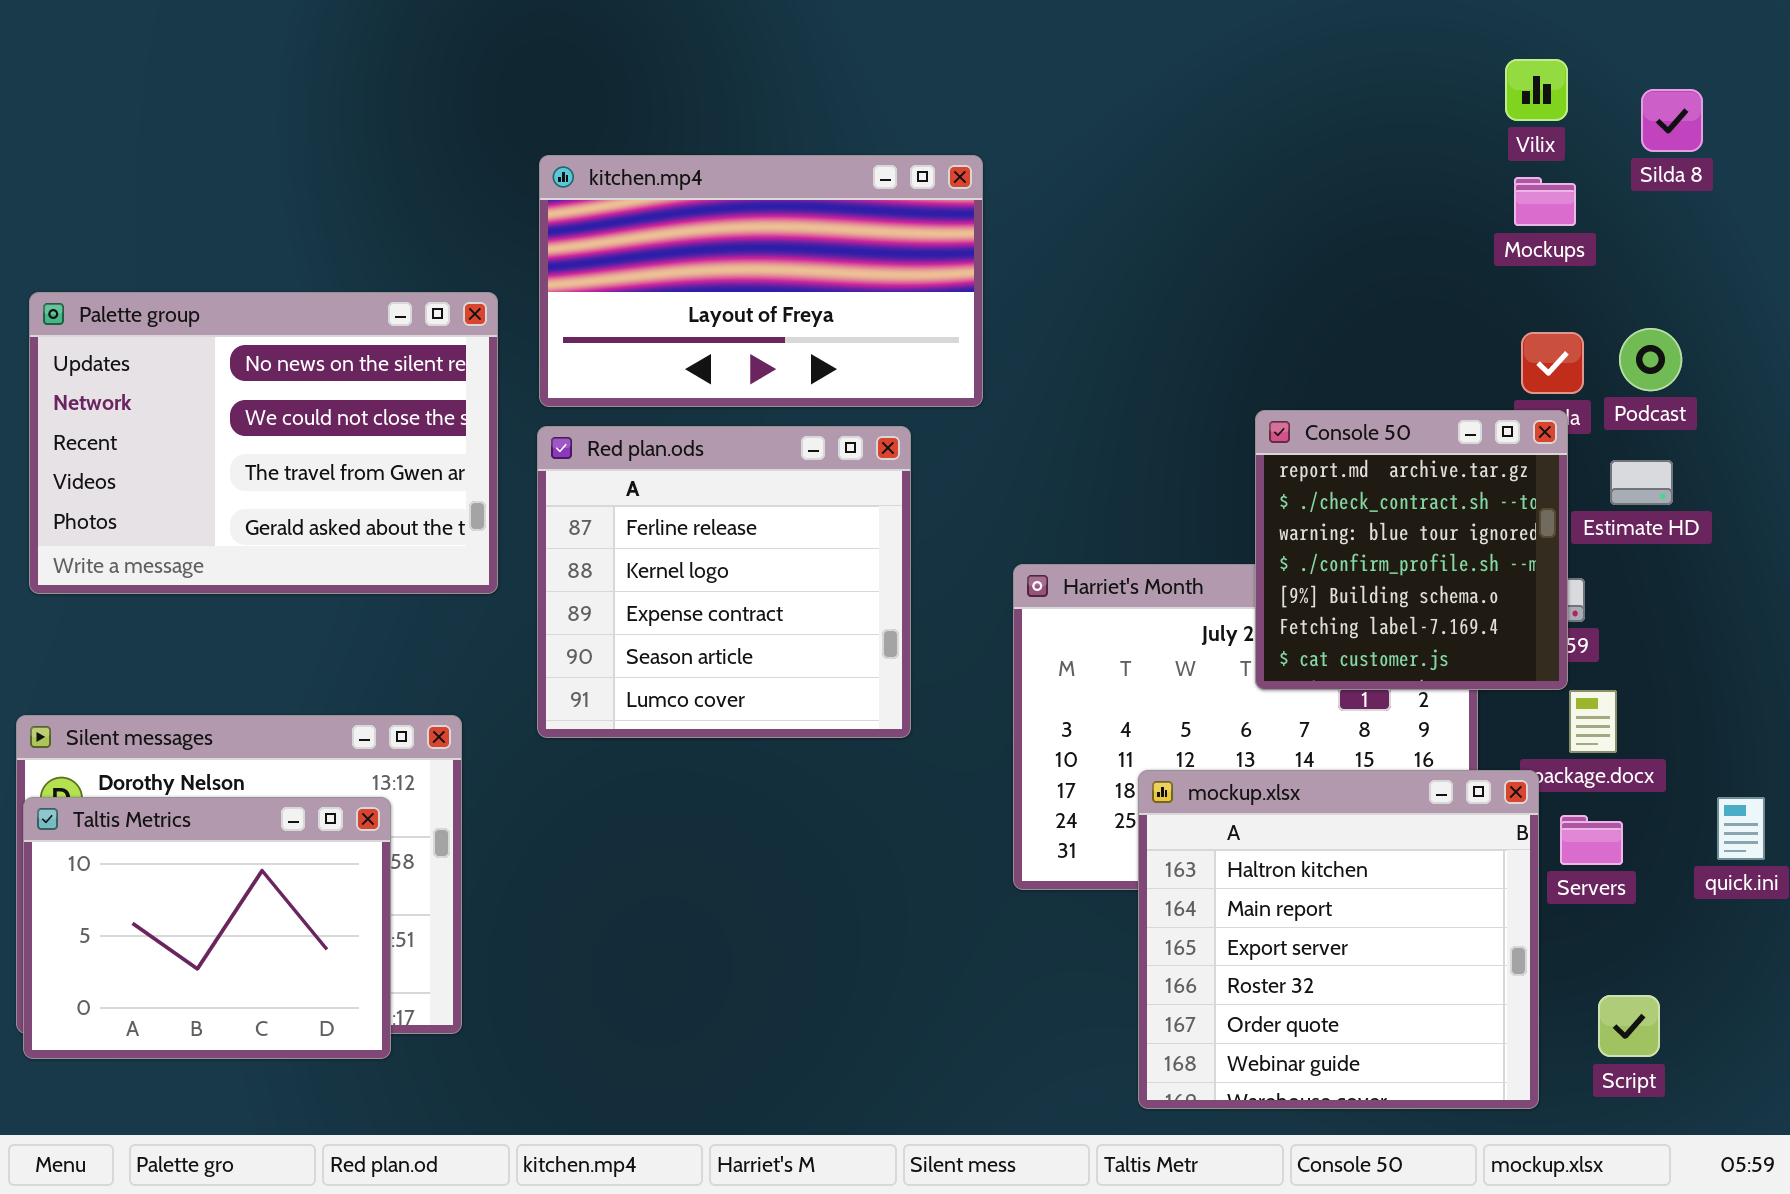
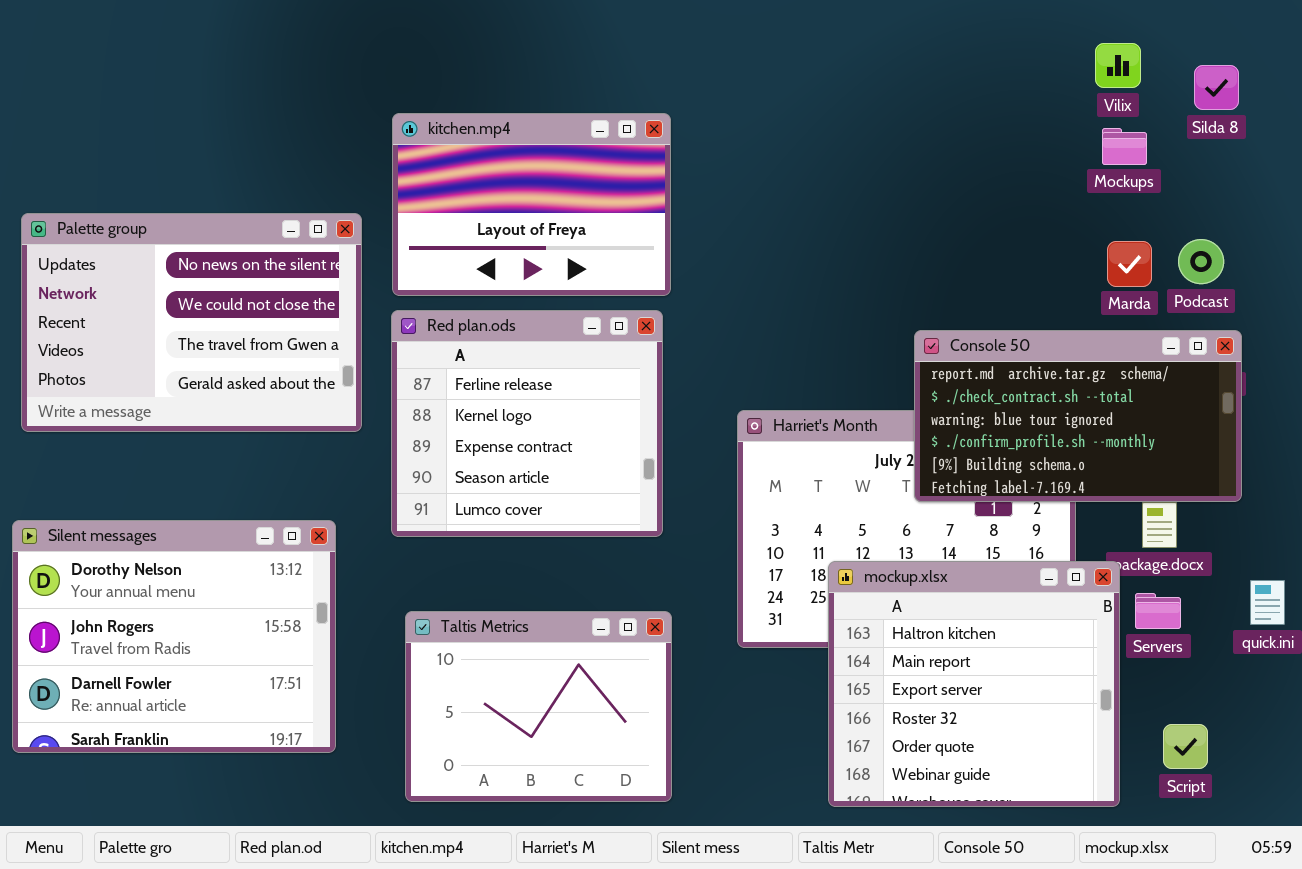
kitchen.mp4: [539,155,983,407] -> [392,113,671,296], resized
Console 50: [1255,410,1568,690] -> [914,330,1242,502], resized
Taltis Metrics: [23,797,391,1059] -> [405,611,672,802], moved

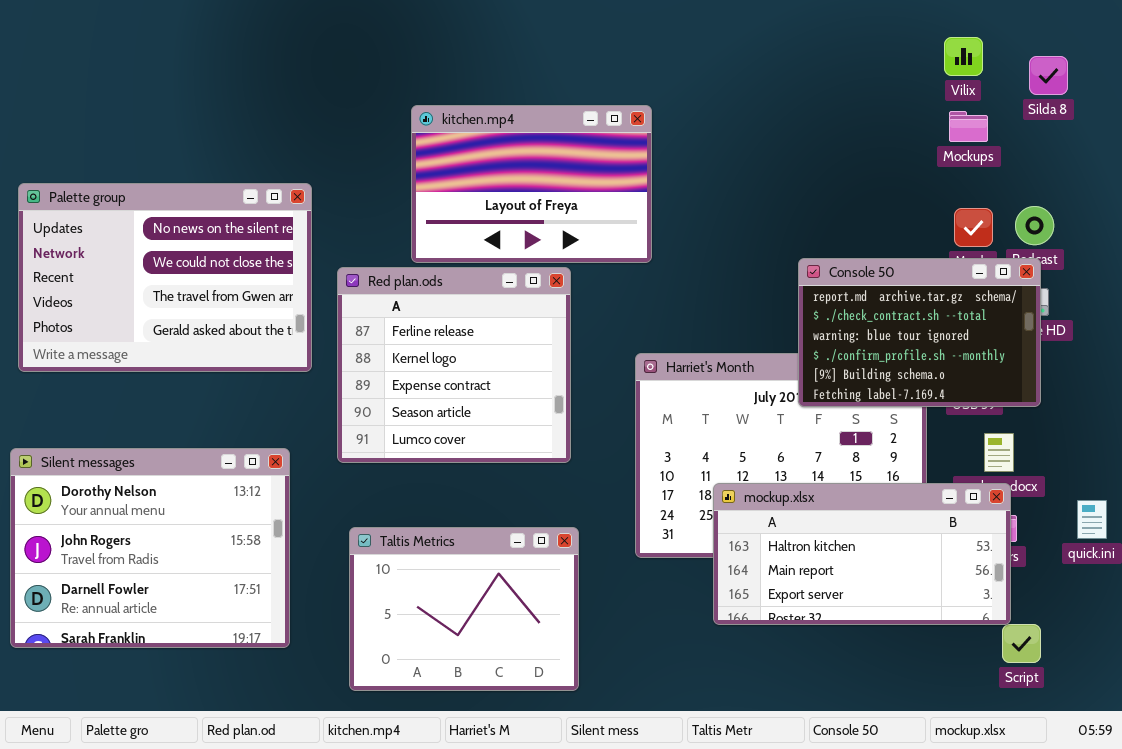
kitchen.mp4: [392,113,671,296] -> [411,105,652,263], moved
Console 50: [914,330,1242,502] -> [798,258,1041,407], moved, resized
mockup.xlsx: [828,561,1120,807] -> [713,483,1011,625], resized

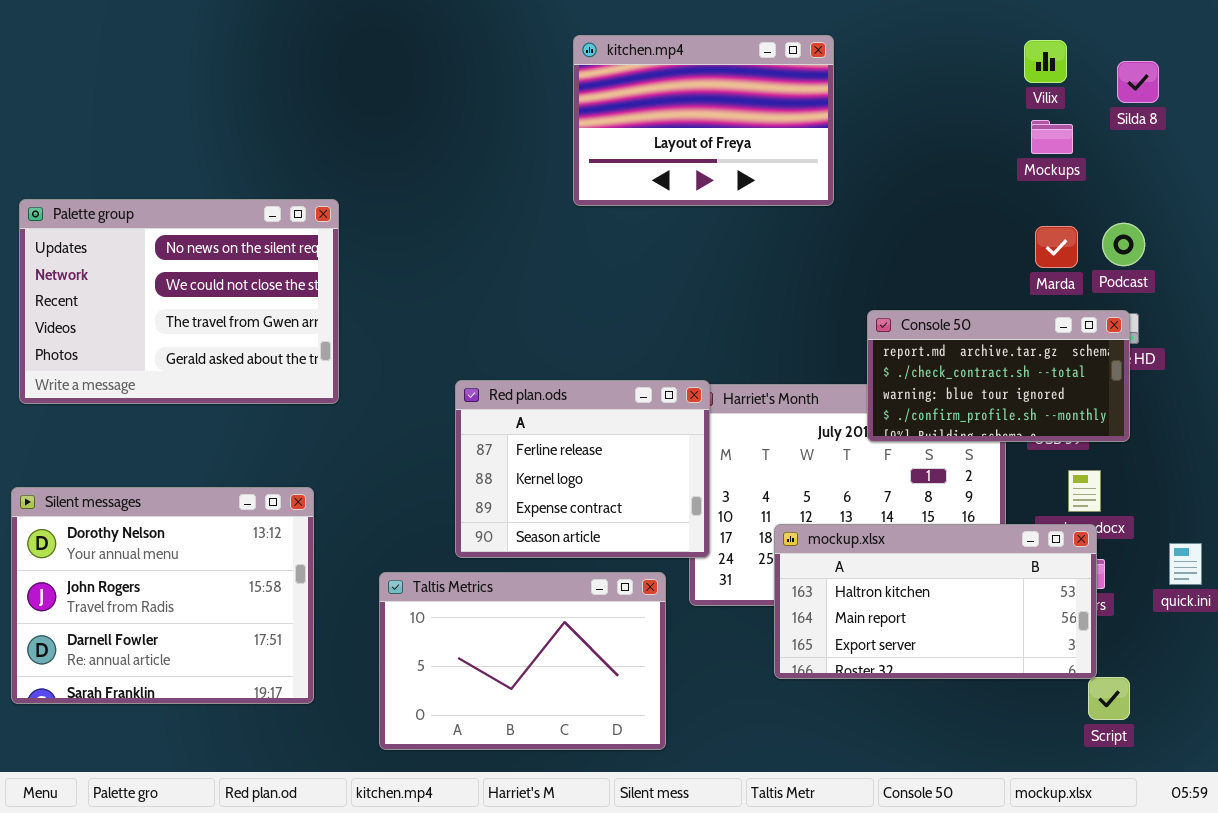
kitchen.mp4: [411,105,652,263] -> [573,35,834,206], moved
Console 50: [798,258,1041,407] -> [867,310,1130,442], resized
Red plan.ods: [337,267,571,463] -> [455,380,710,558], moved, resized
Taltis Metrics: [349,527,579,691] -> [379,572,666,750], resized

